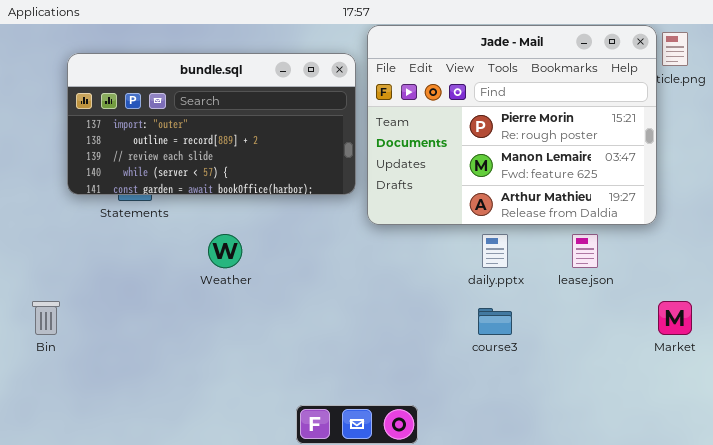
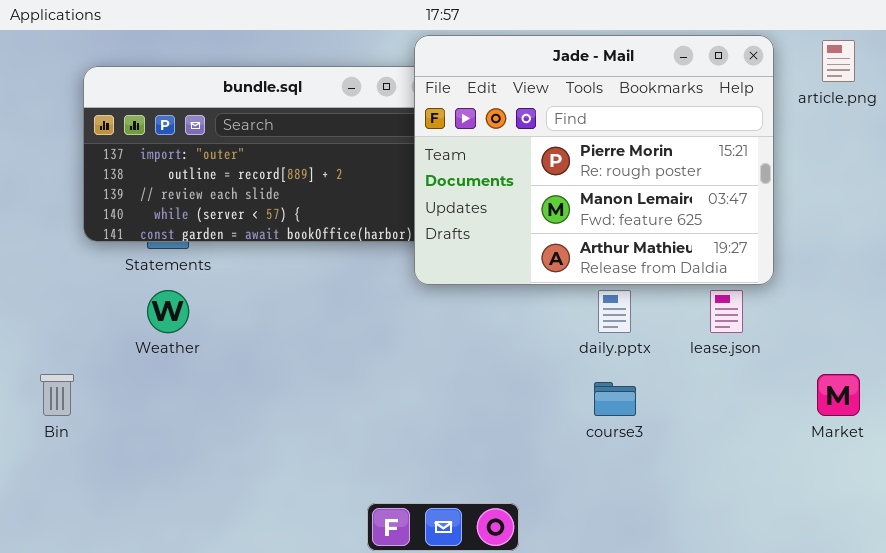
Jade - Mail: [367,25,657,225] -> [414,35,774,285], moved
Weather: [208,234,242,268] -> [147,290,189,333], moved

